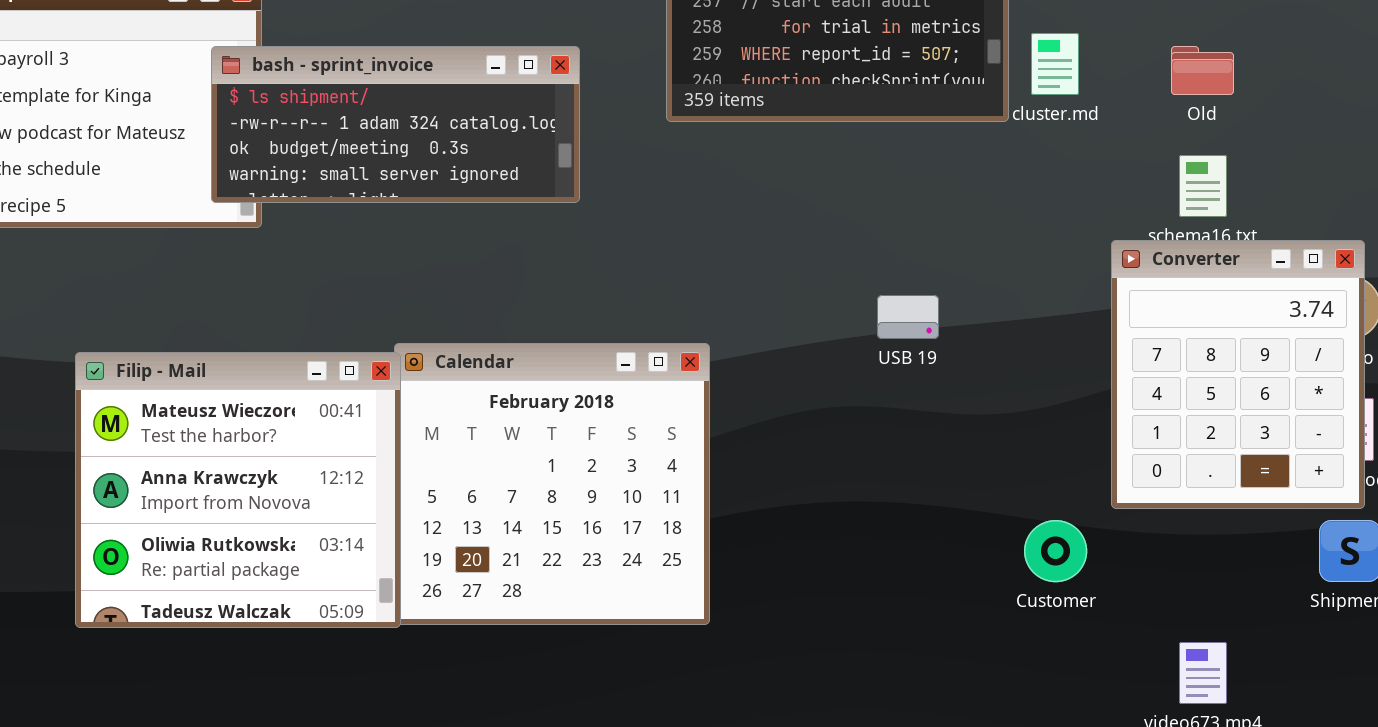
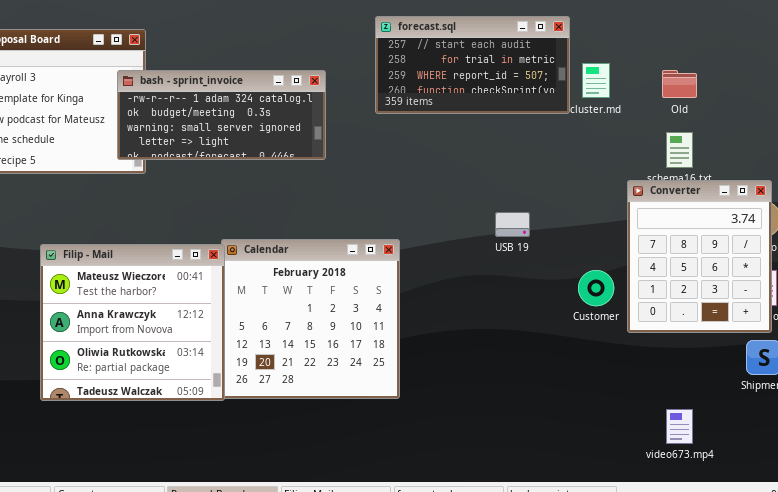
bash - sprint_invoice: [211,46,580,203] -> [117,70,326,160], scrolled down 1 row
Customer: [1024,520,1087,582] -> [578,270,614,306], moved

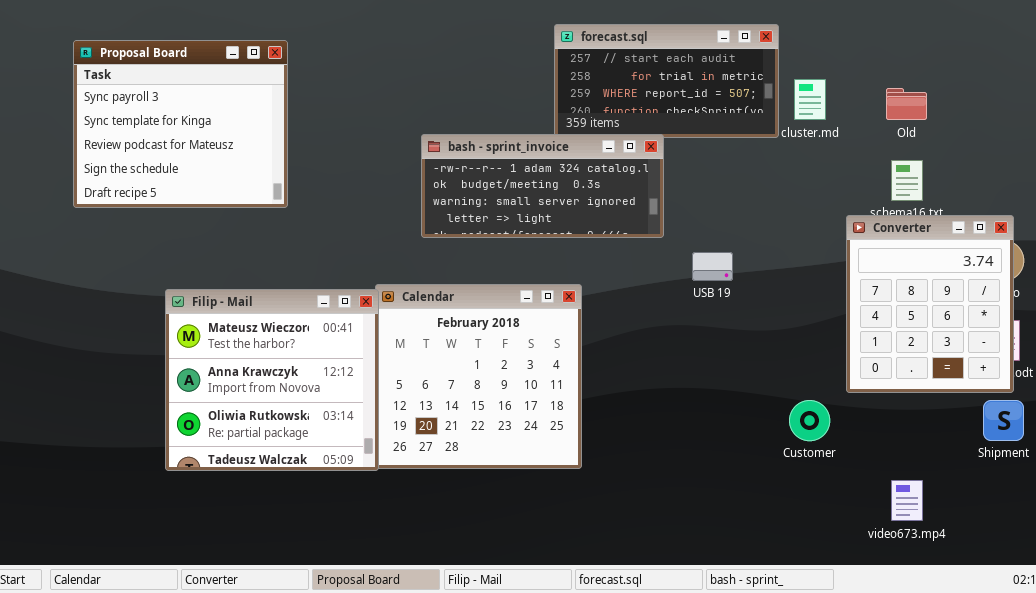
bash - sprint_invoice: [117,70,326,160] -> [421,134,664,238], moved
Customer: [578,270,614,306] -> [789,400,830,441], moved

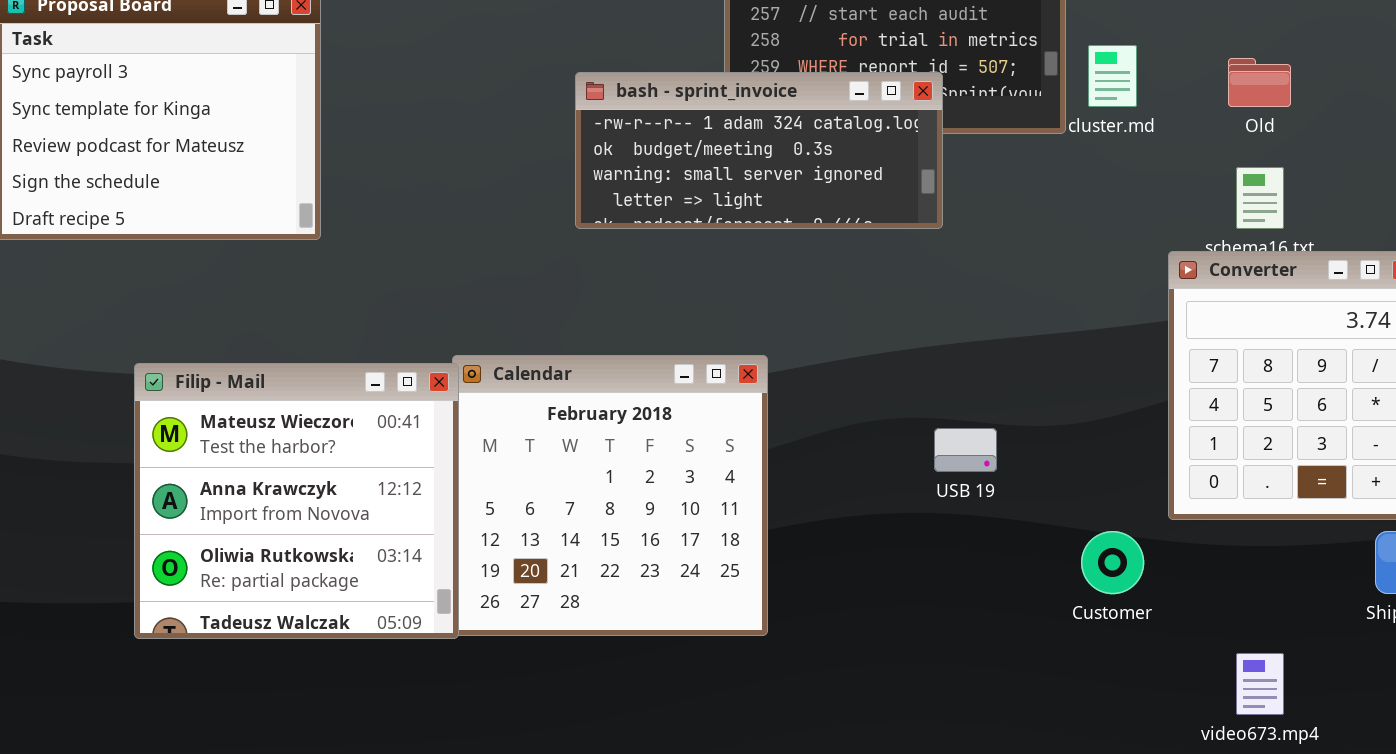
bash - sprint_invoice: [421,134,664,238] -> [575,72,943,229], moved
USB 19: [692,252,733,281] -> [934,428,997,472], moved

